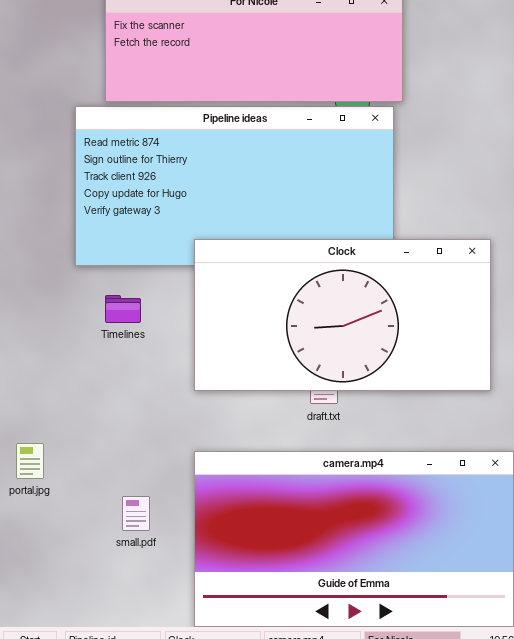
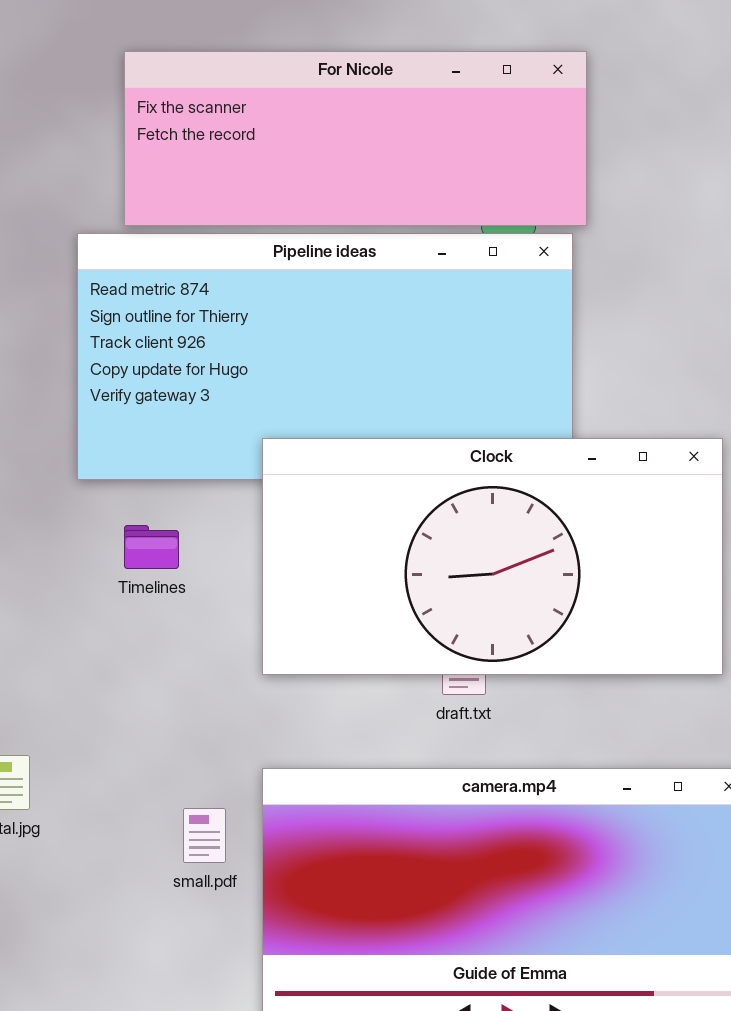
small.pdf: [122,496,150,531] -> [183,808,226,863], moved

